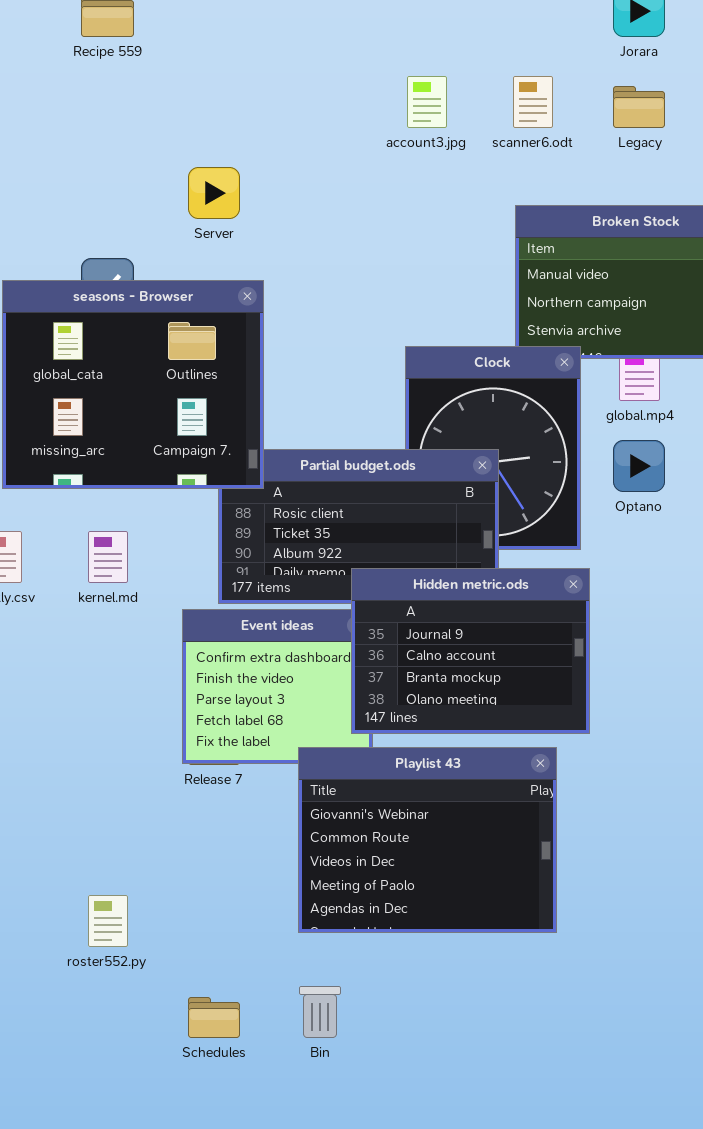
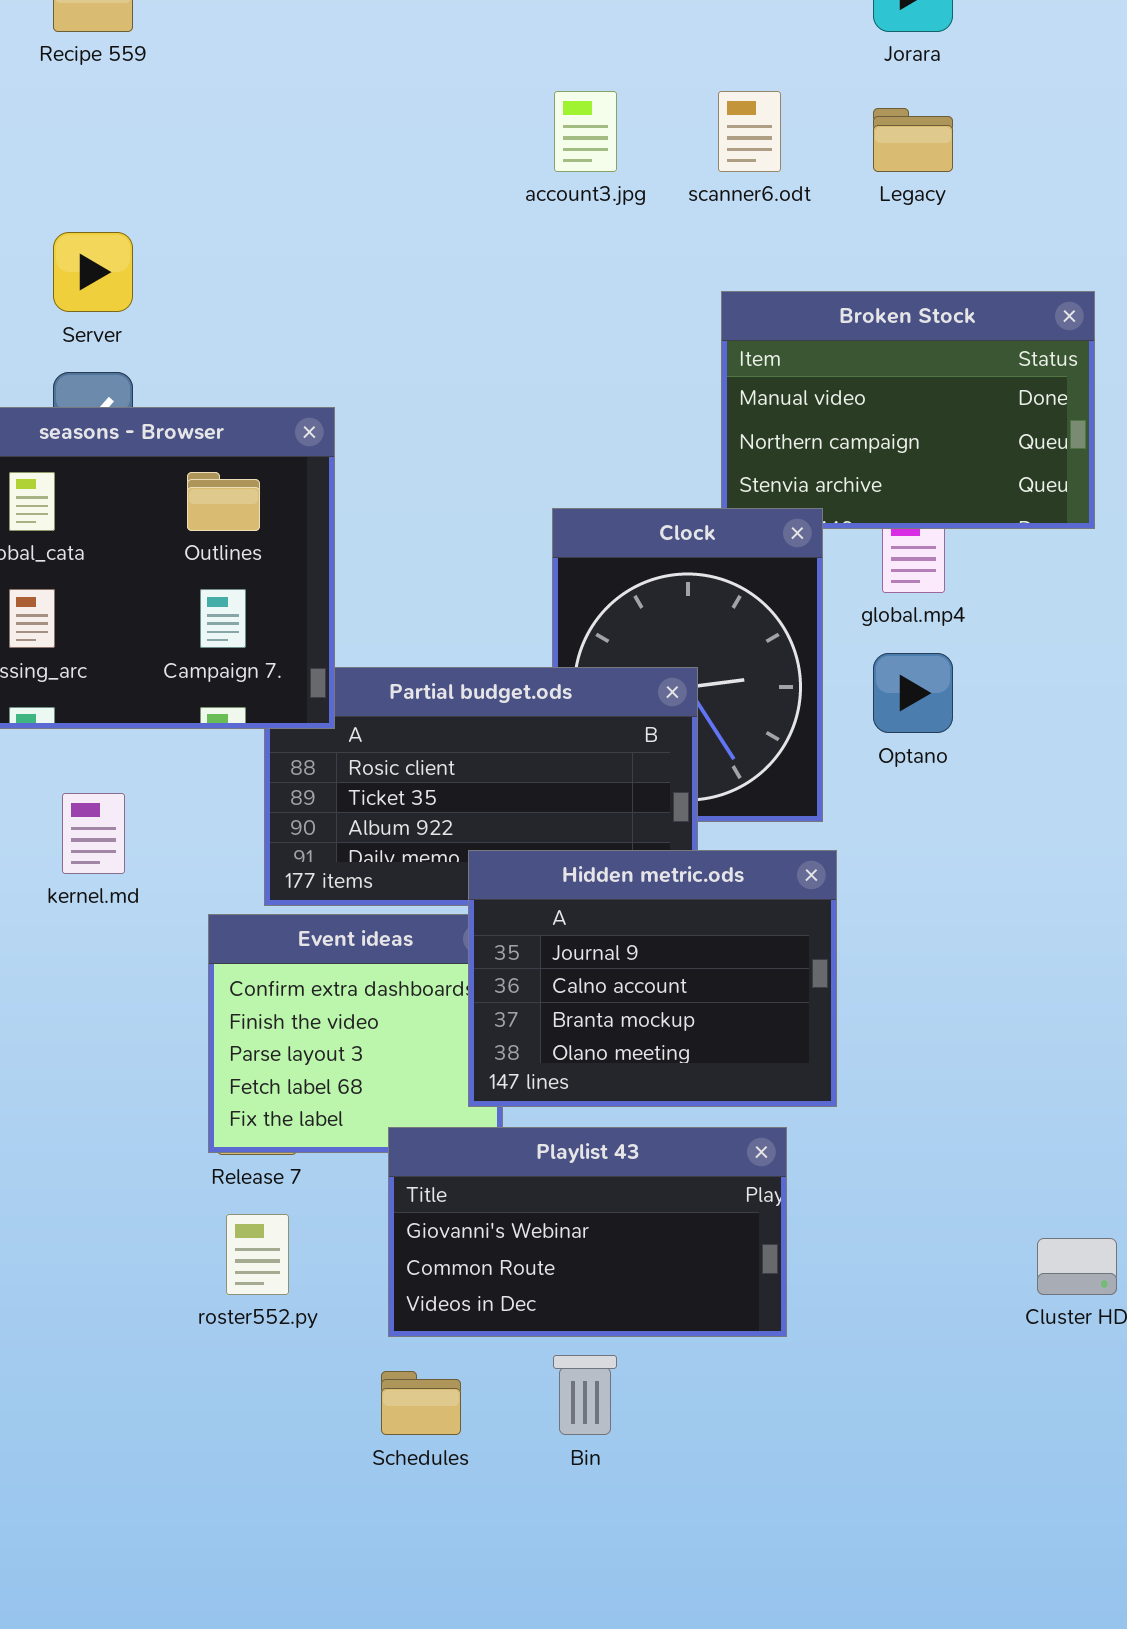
Server: [188,167,240,219] -> [53,232,133,312], moved
Playlist 43: [298,747,557,933] -> [388,1127,787,1337], resized
roster552.py: [88,895,128,947] -> [226,1214,289,1295], moved
Bin: [299,986,341,1038] -> [553,1355,617,1435], moved
Schedules: [188,997,240,1038] -> [381,1371,461,1435], moved

